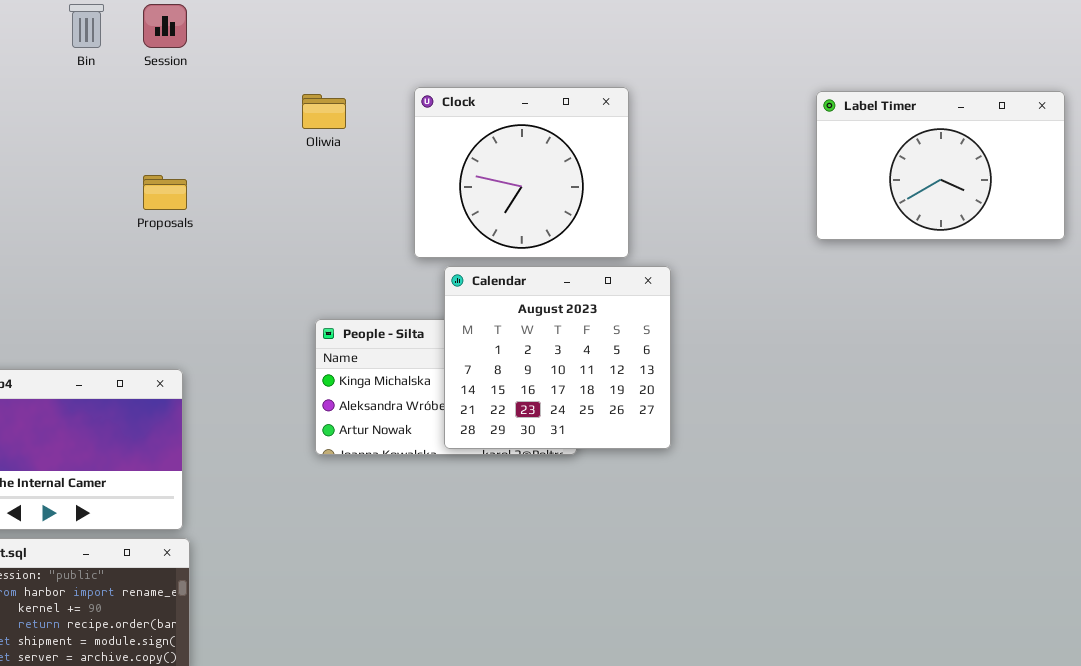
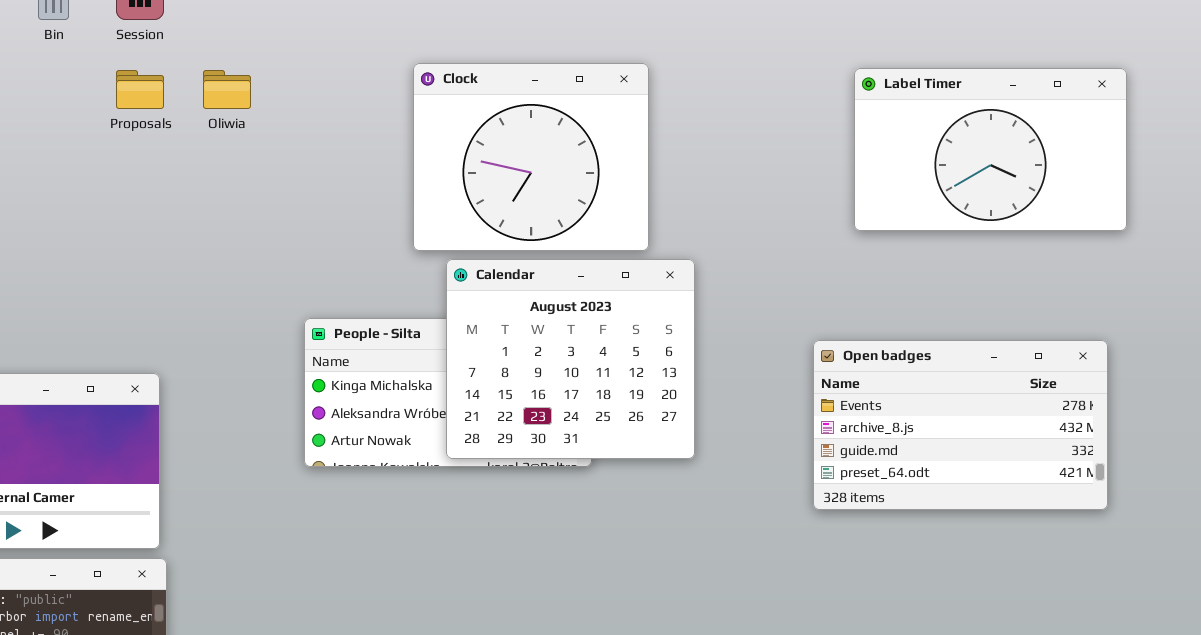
Oliwia: [302,94,346,129] -> [203,70,251,109], moved
Proposals: [143,175,187,210] -> [116,70,164,109], moved
Open badges: none -> [813,340,1108,510], opened

